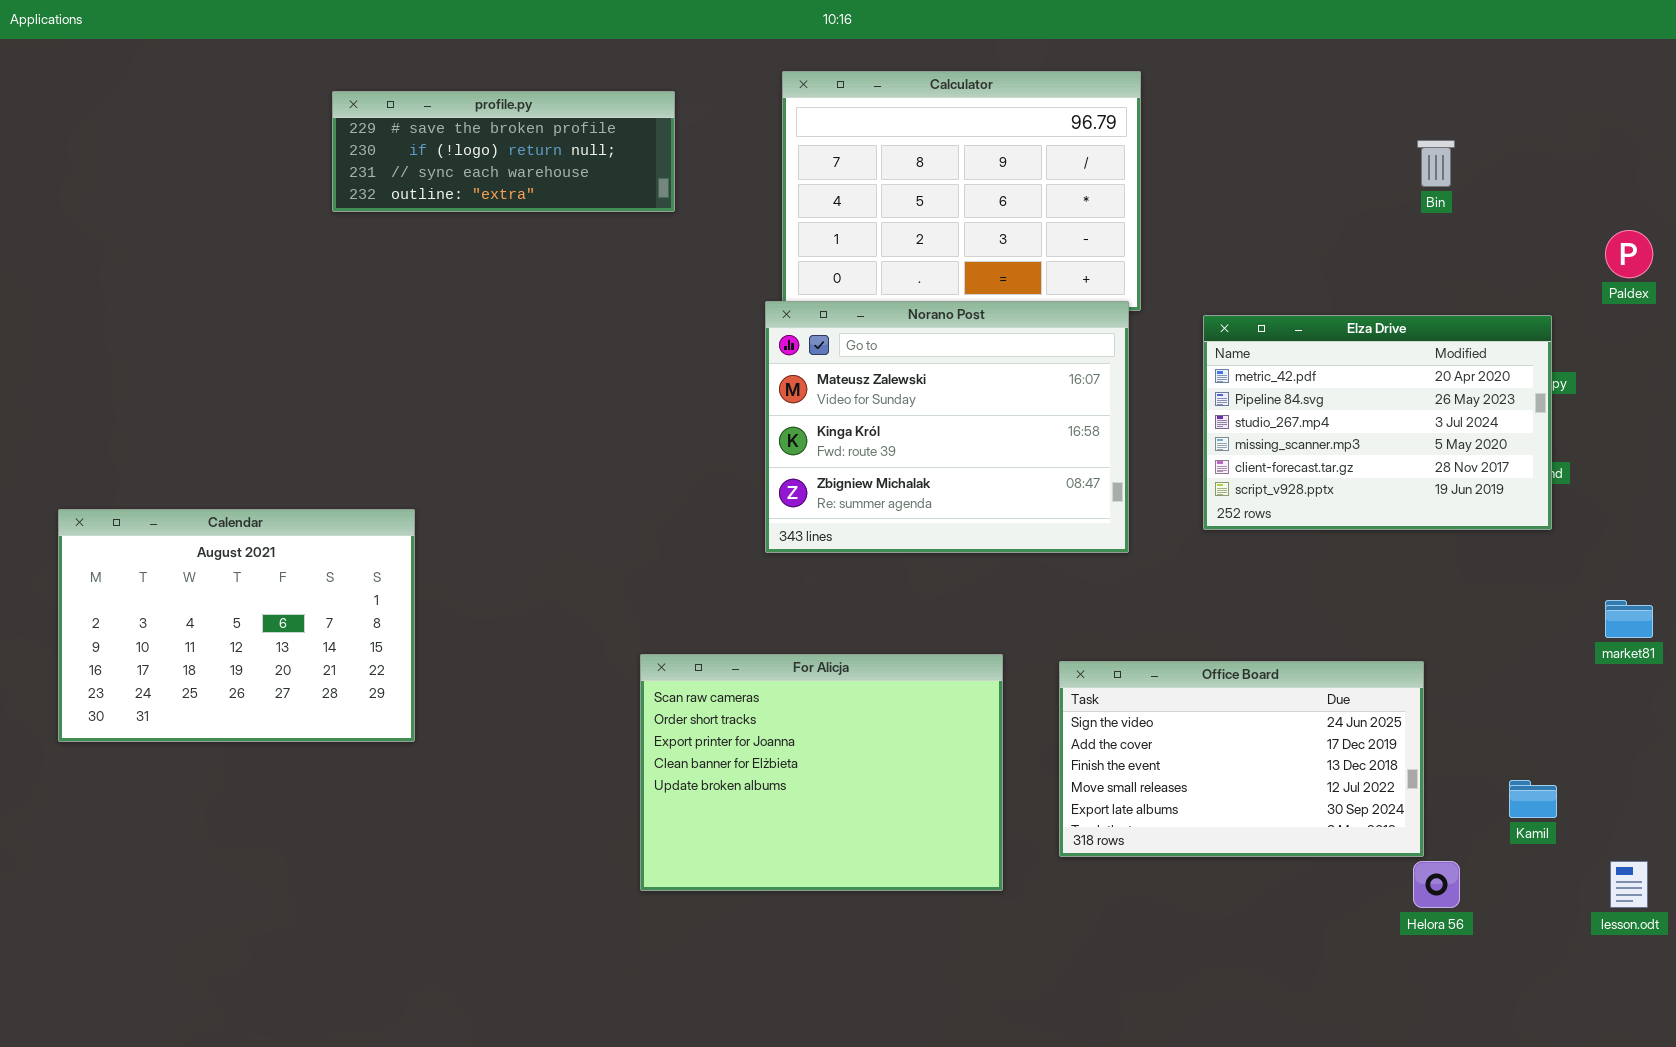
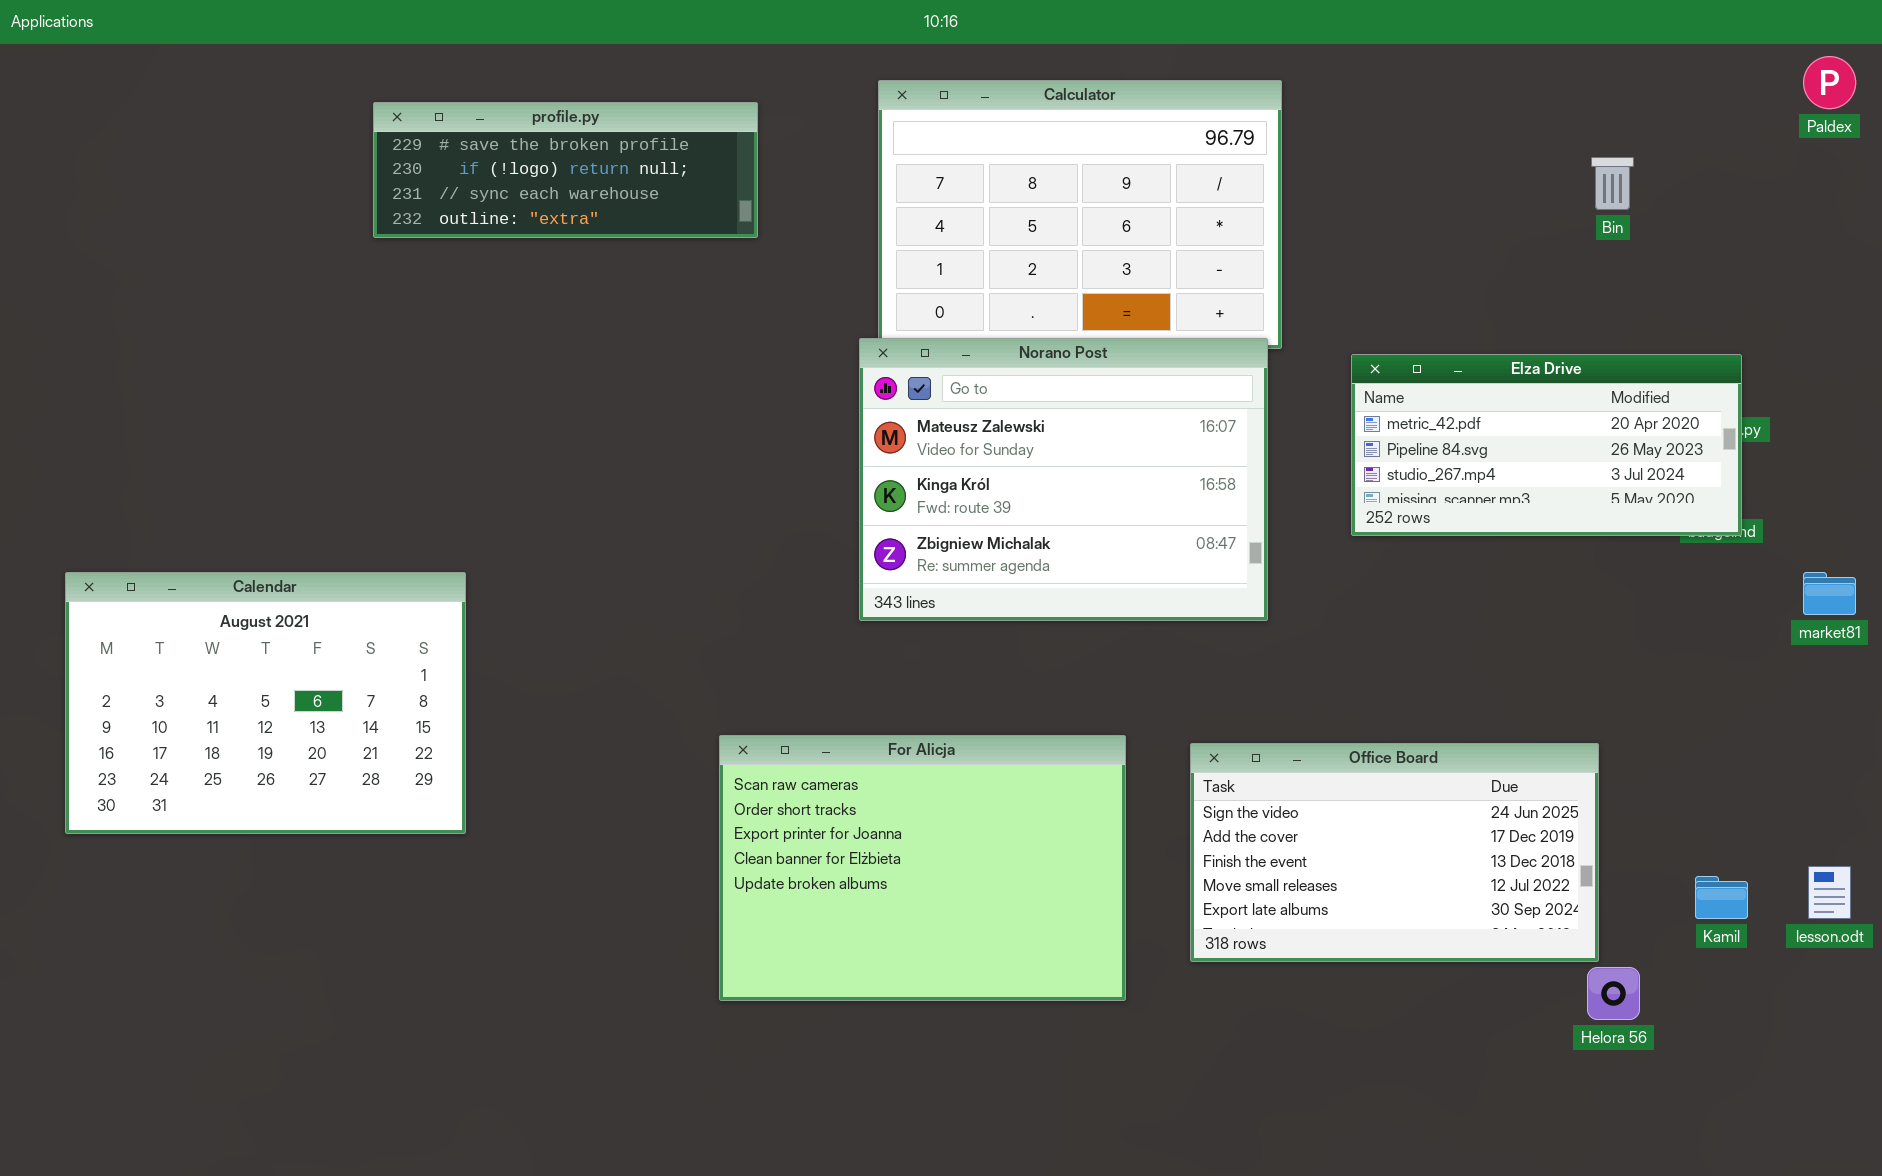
Paldex: [1605,230,1653,278] -> [1803,56,1856,109], moved
Elza Drive: [1203,315,1552,530] -> [1351,354,1742,536], resized
market81: [1605,600,1653,638] -> [1803,572,1856,615], moved
lesson.odt: [1610,861,1648,908] -> [1808,866,1851,919], moved

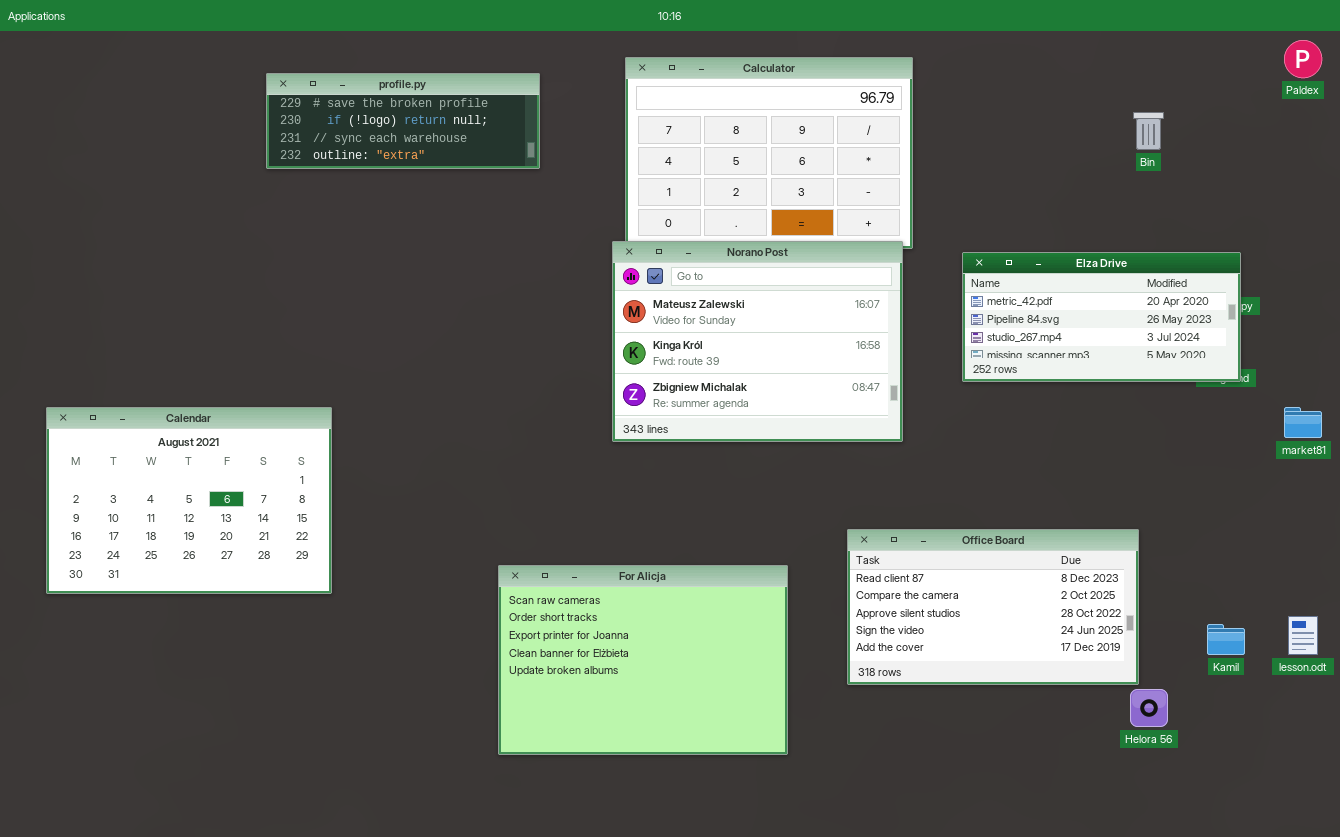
For Alicja: [719,735,1126,1001] -> [498,565,788,755], moved
Office Board: [1190,743,1599,962] -> [847,529,1139,685], scrolled up 3 rows

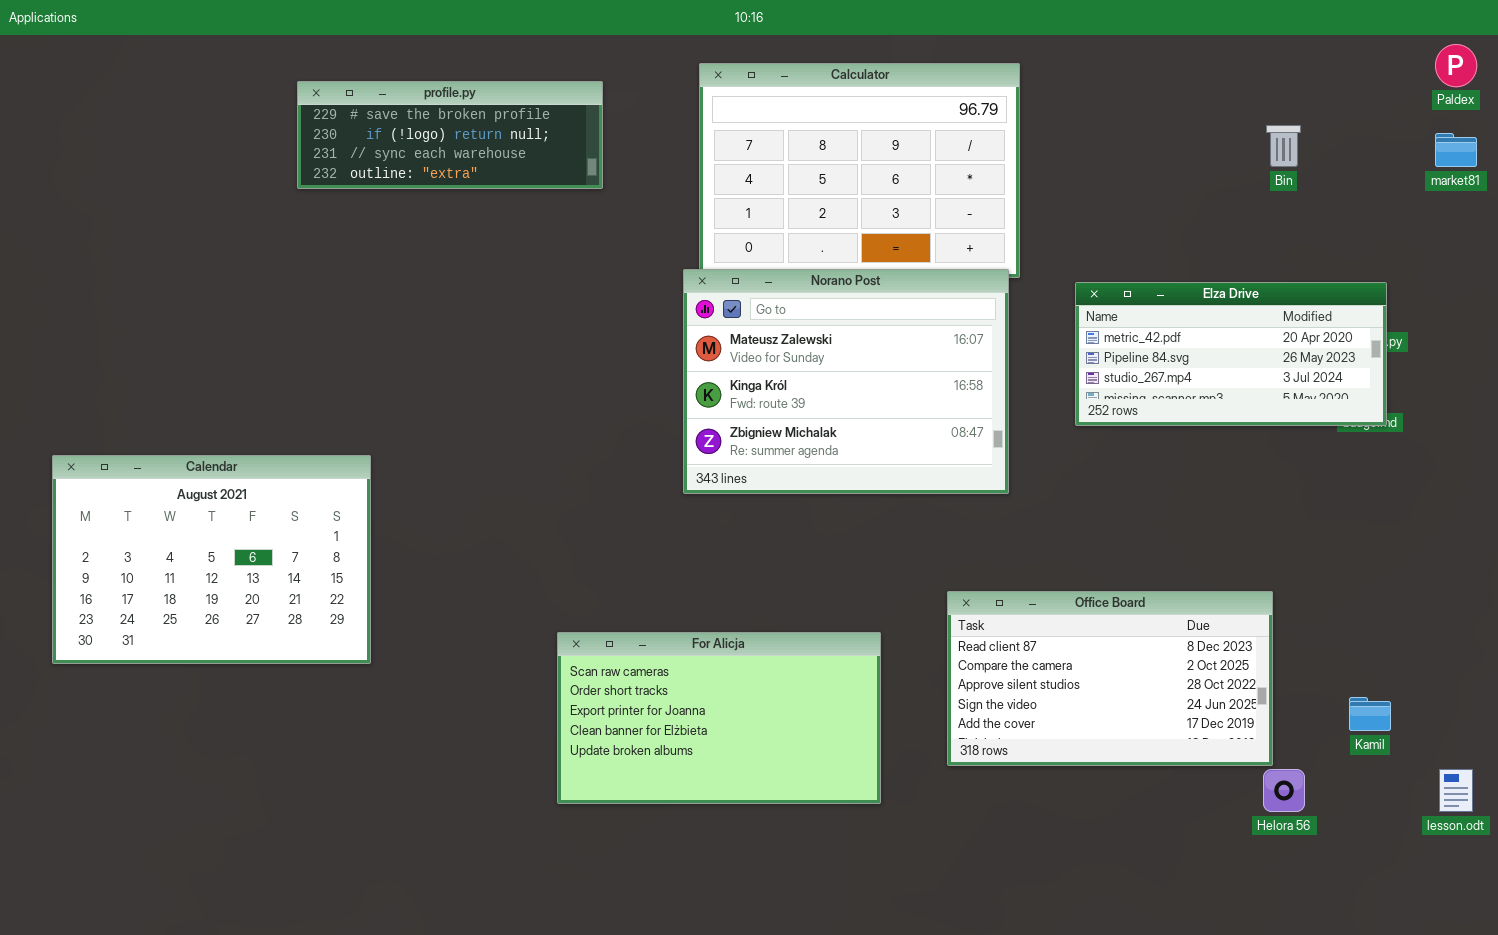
market81: [1284,407,1322,438] -> [1435,133,1477,167], moved
For Alicja: [498,565,788,755] -> [557,632,881,804], resized
lesson.odt: [1288,616,1318,655] -> [1439,769,1473,812], moved

